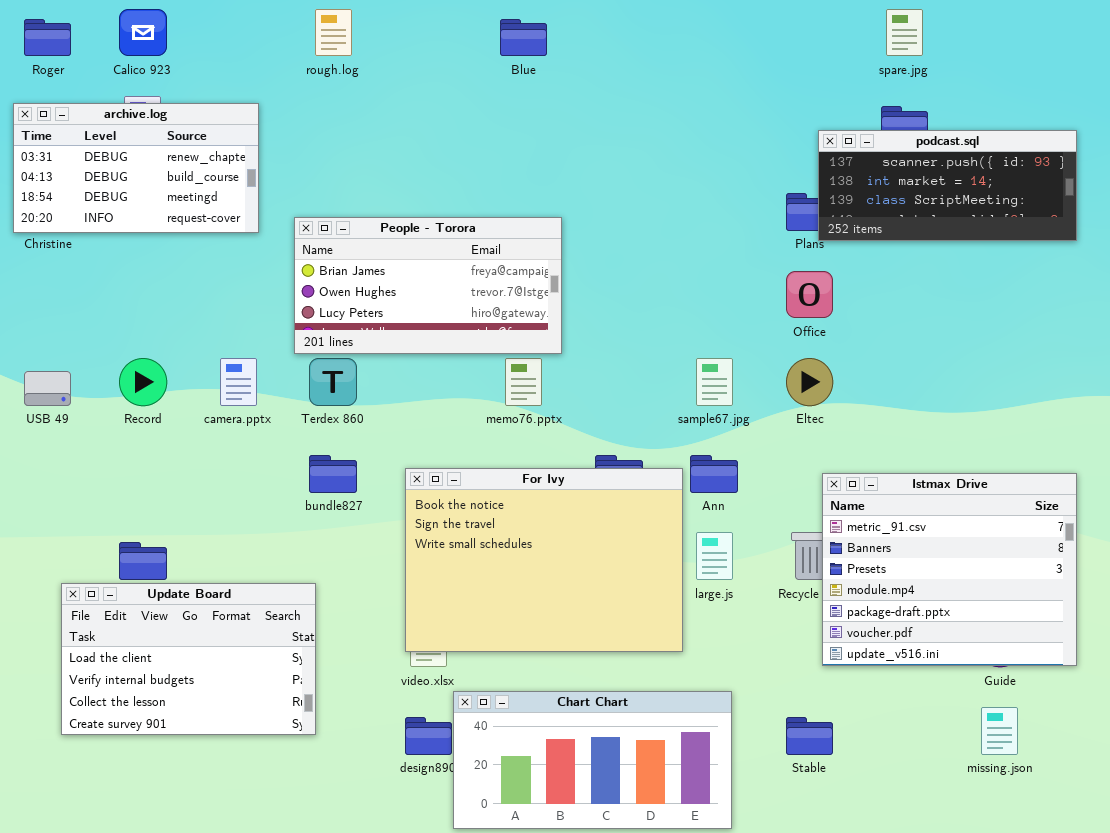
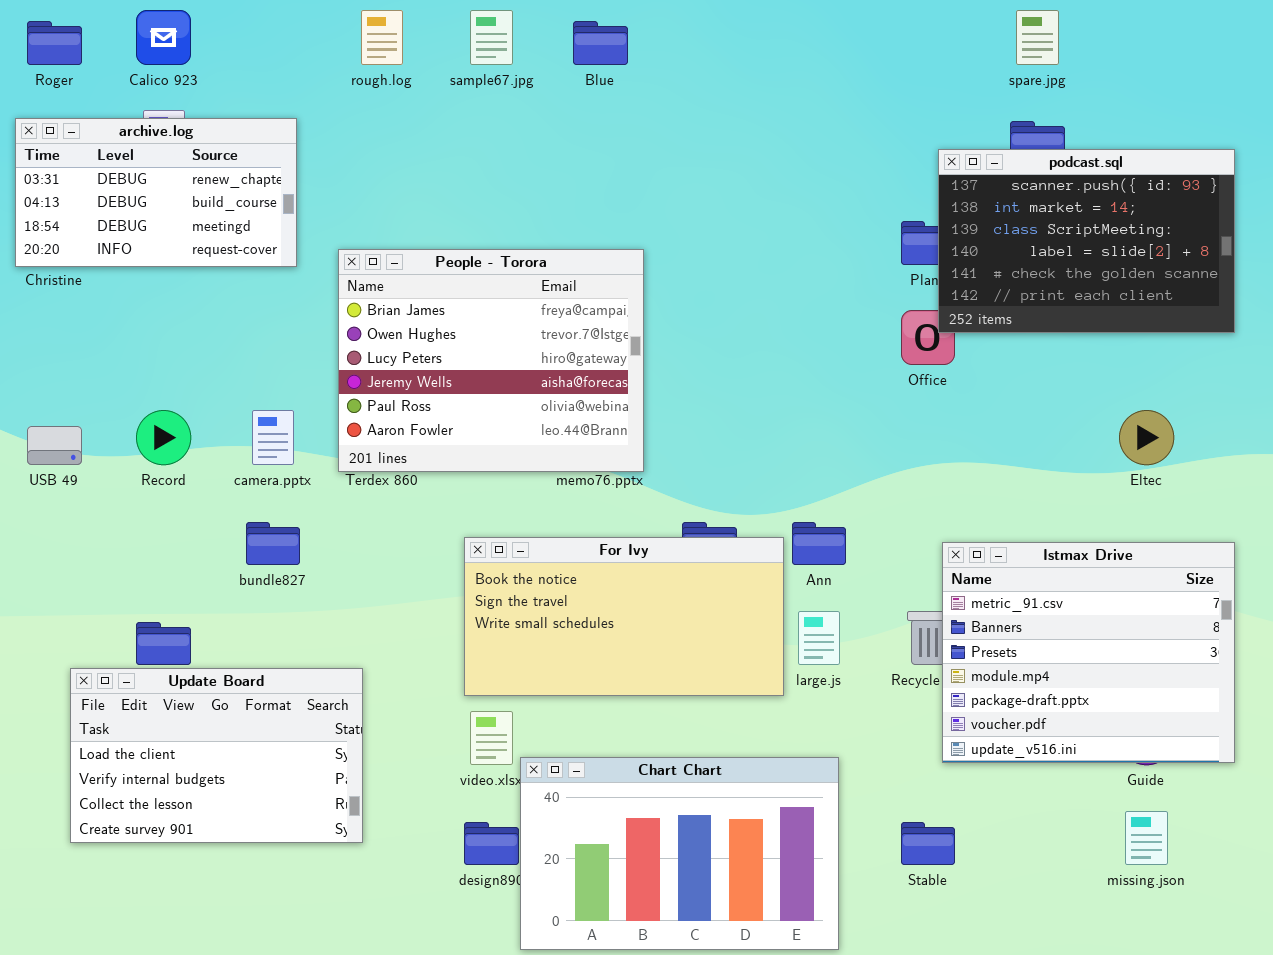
podcast.sql: [818,130,1077,241] -> [938,149,1235,333], resized
People - Torora: [294,217,562,354] -> [338,249,644,472], resized
sample67.jpg: [696,358,733,406] -> [470,10,513,65], moved
Eltec: [786,358,833,406] -> [1119,410,1174,465], moved
bundle827: [309,455,357,493] -> [246,522,300,565], moved
For Ivy: [405,468,683,652] -> [464,537,784,696], resized
Chart Chart: [453,691,732,829] -> [520,757,839,950], resized

